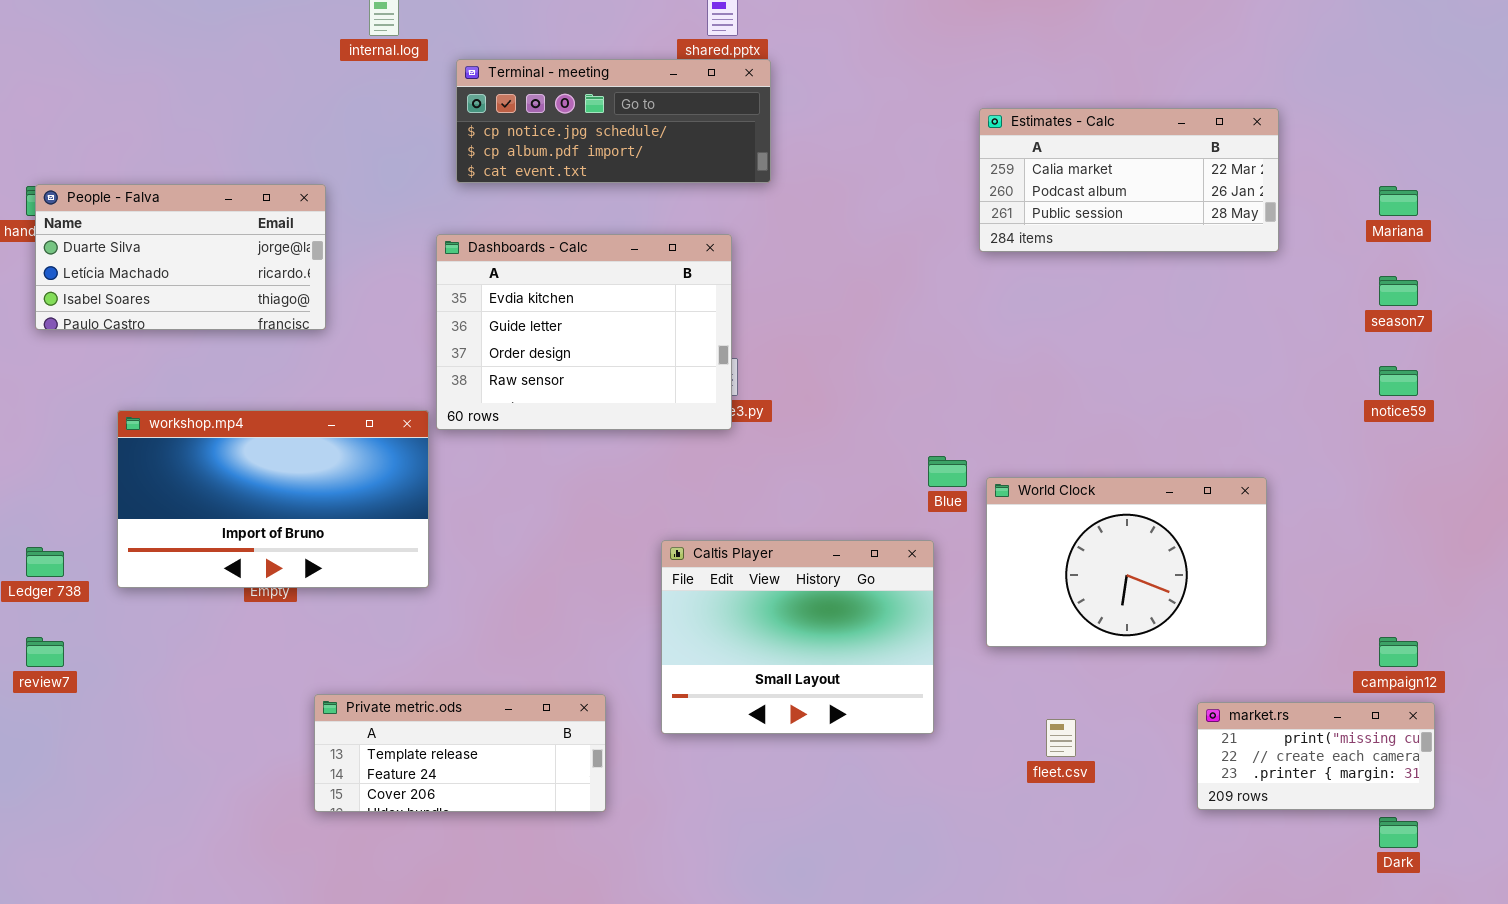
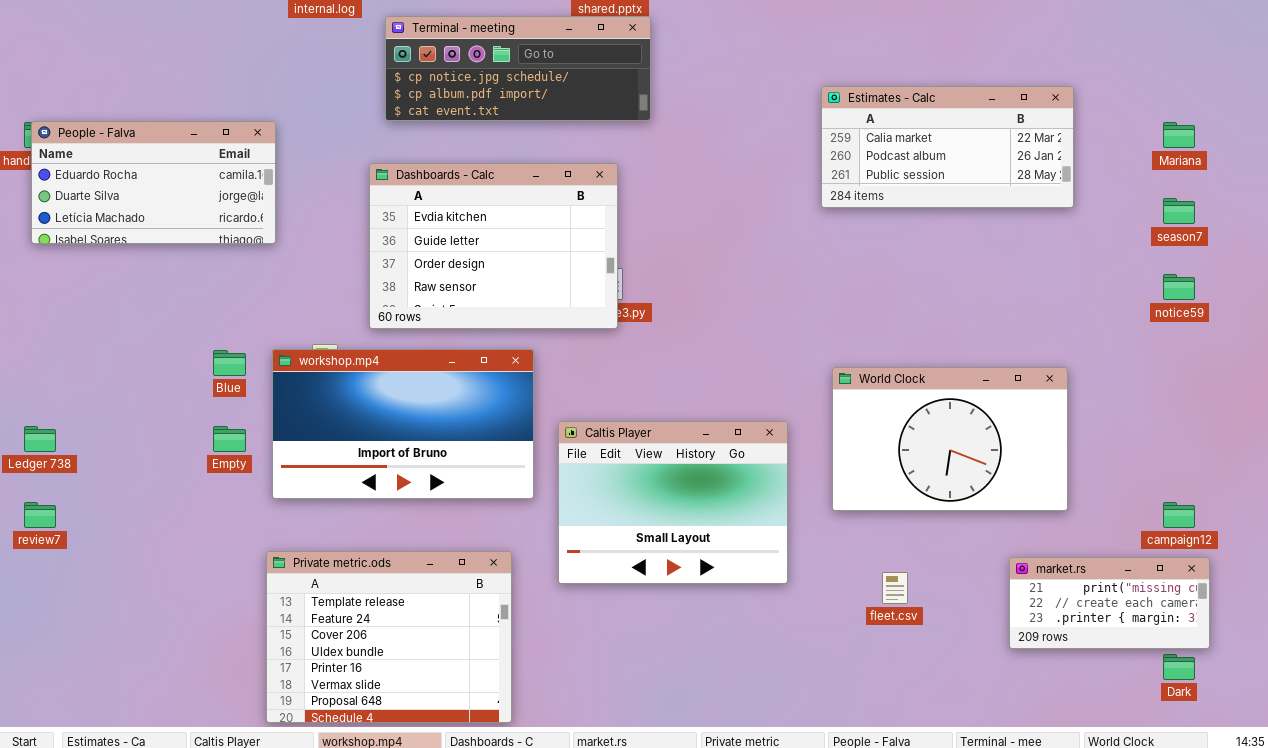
Estimates - Calc: [979,108,1279,252] -> [821,86,1074,208], moved
People - Falva: [35,184,326,330] -> [31,121,276,244], scrolled up 1 row
workshop.mp4: [117,410,429,588] -> [272,349,534,499], moved
Blue: [928,456,967,487] -> [213,350,246,376], moved
Private metric.ods: [314,694,606,812] -> [266,551,512,723], resized

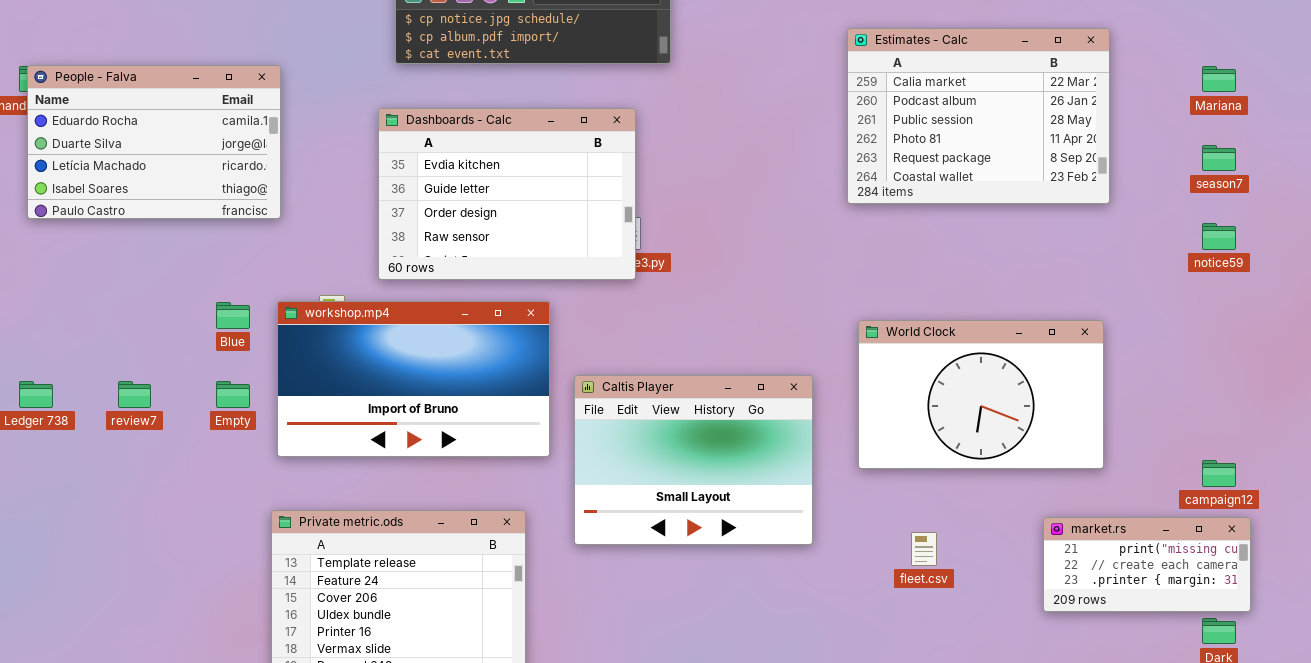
Estimates - Calc: [821,86,1074,208] -> [847,28,1110,204], resized
People - Falva: [31,121,276,244] -> [27,65,281,219], resized
review7: [24,502,56,528] -> [118,381,151,408], moved

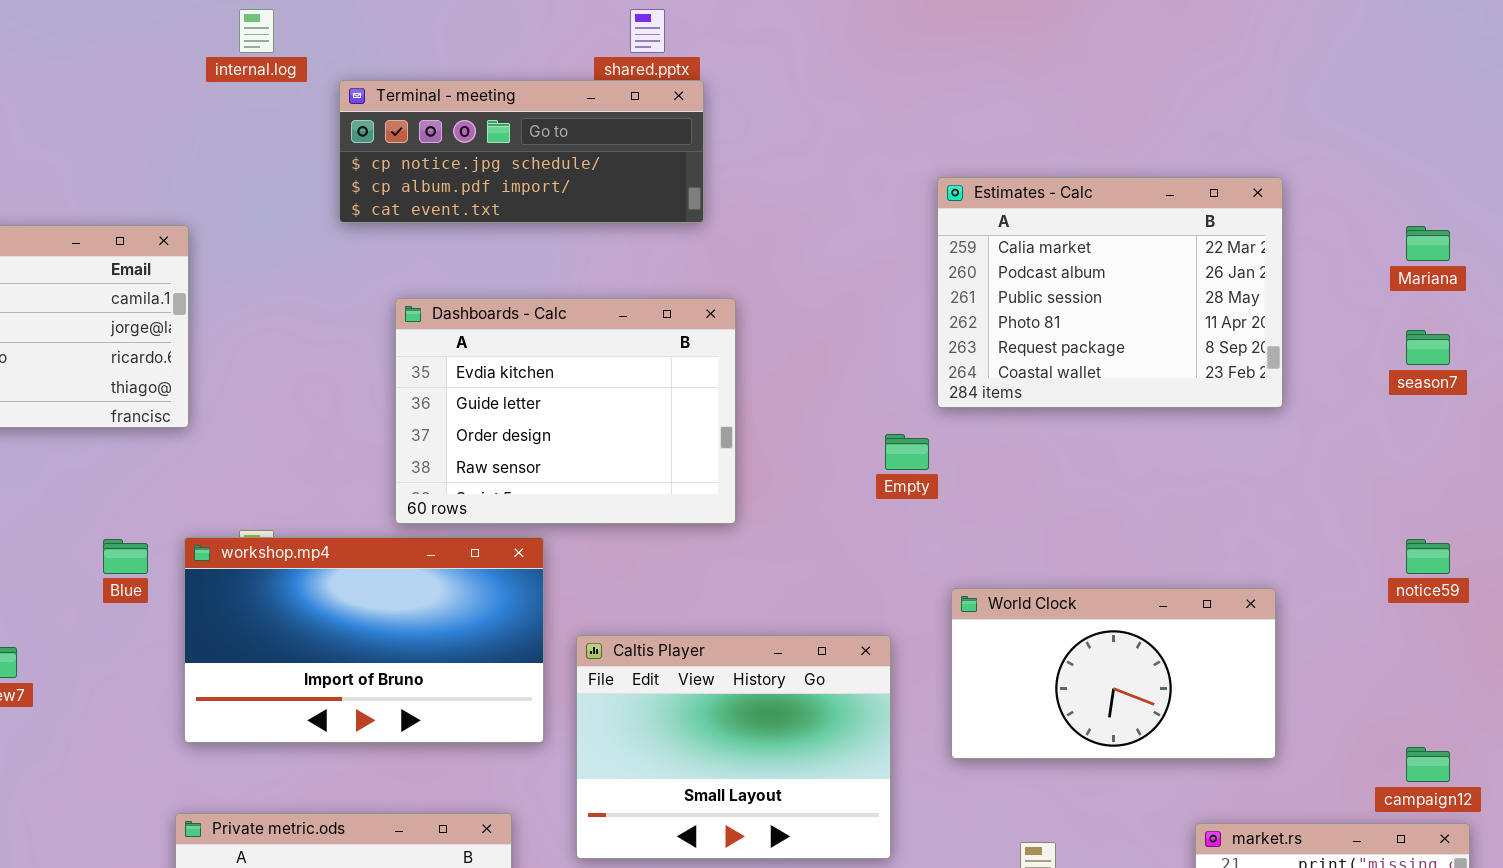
Dashboards - Calc: [378,108,636,280] -> [395,298,736,524], moved
notice59: [1202,223,1236,250] -> [1406,539,1450,574], moved
World Clock: [858,320,1104,469] -> [951,588,1276,759], resized
Empty: [216,381,250,408] -> [885,434,929,470], moved

